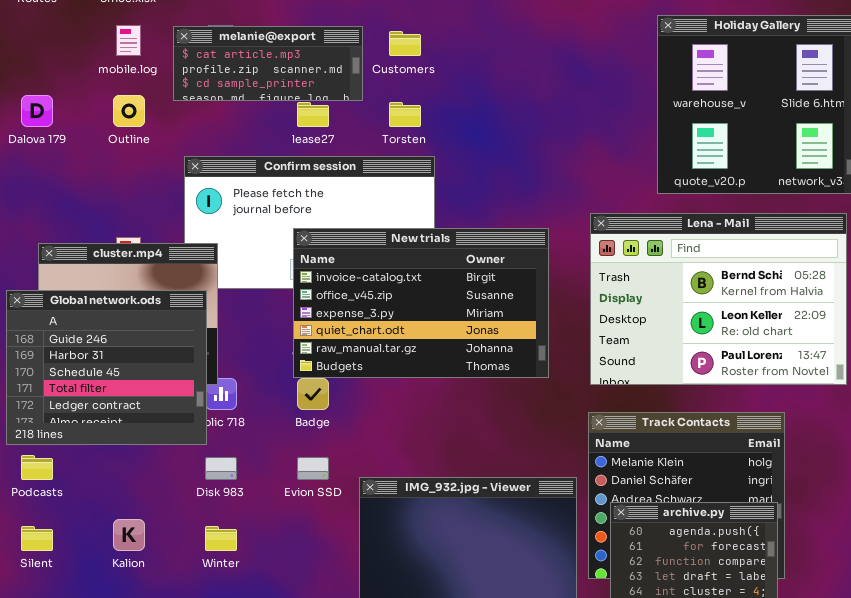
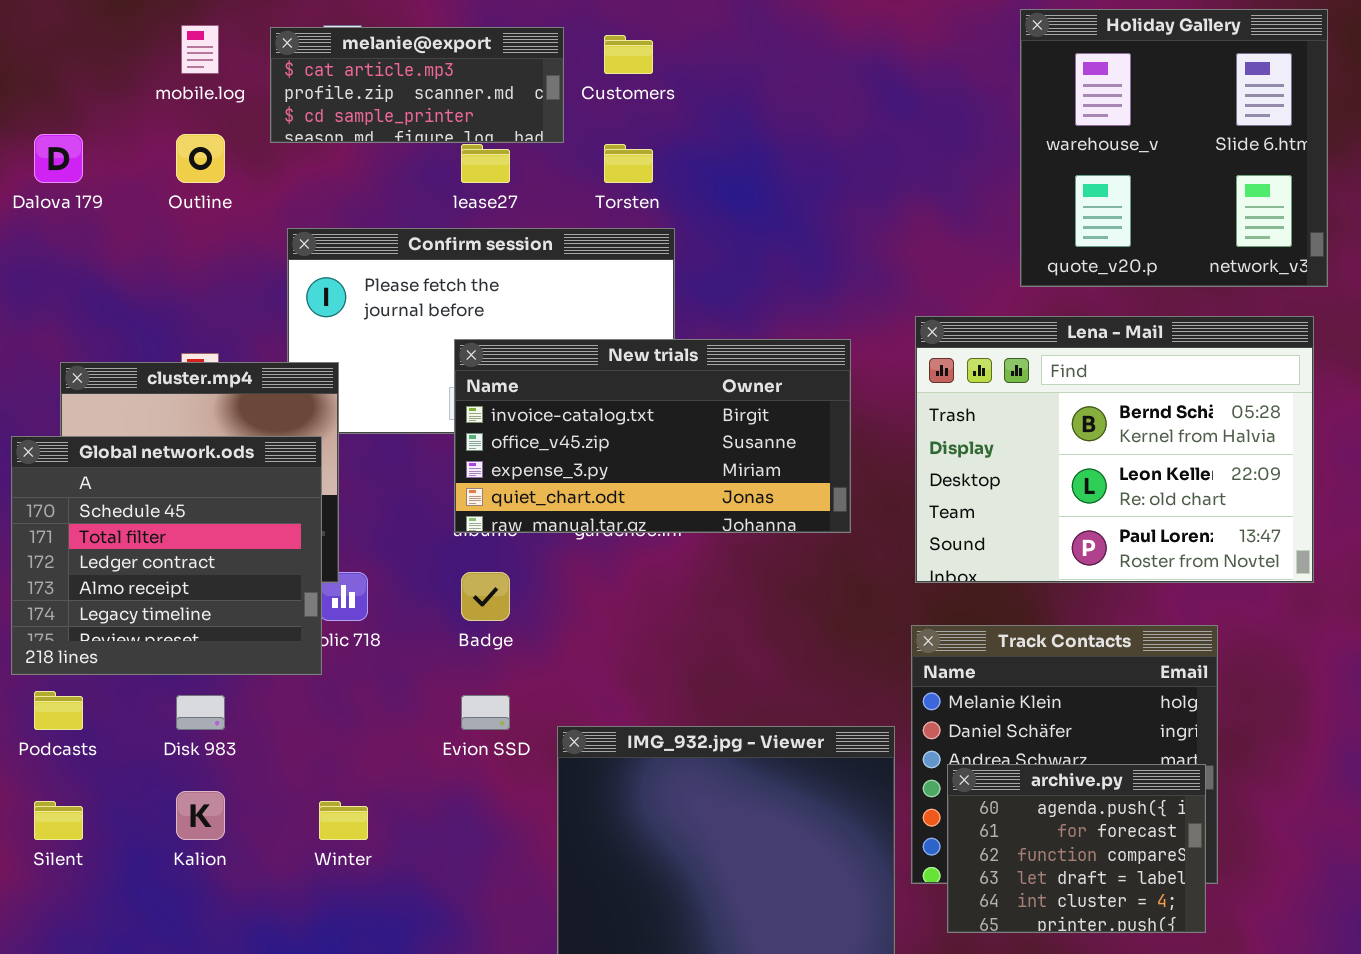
New trials: [293,228,549,378] -> [454,339,851,533], resized
Global network.ods: [6,290,207,445] -> [11,436,322,675], scrolled down 2 rows
Disk 983: [205,457,237,480] -> [176,695,225,730], moved

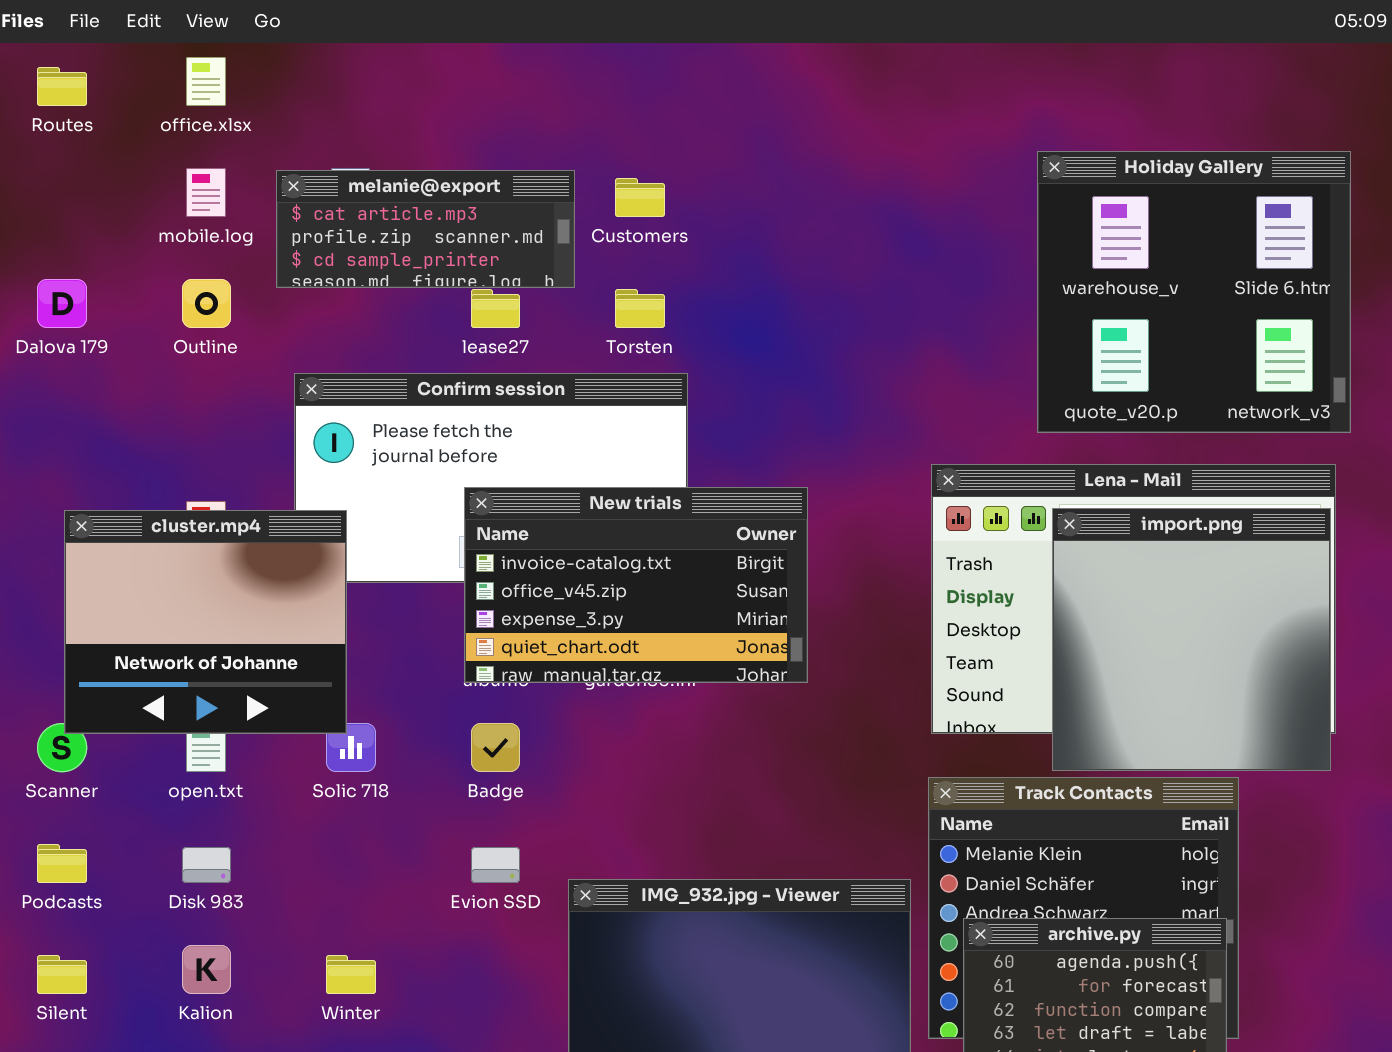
New trials: [454,339,851,533] -> [464,487,808,683], resized
import.png: none -> [1052,508,1331,771], opened
Global network.ods: [11,436,322,675] -> none, closed

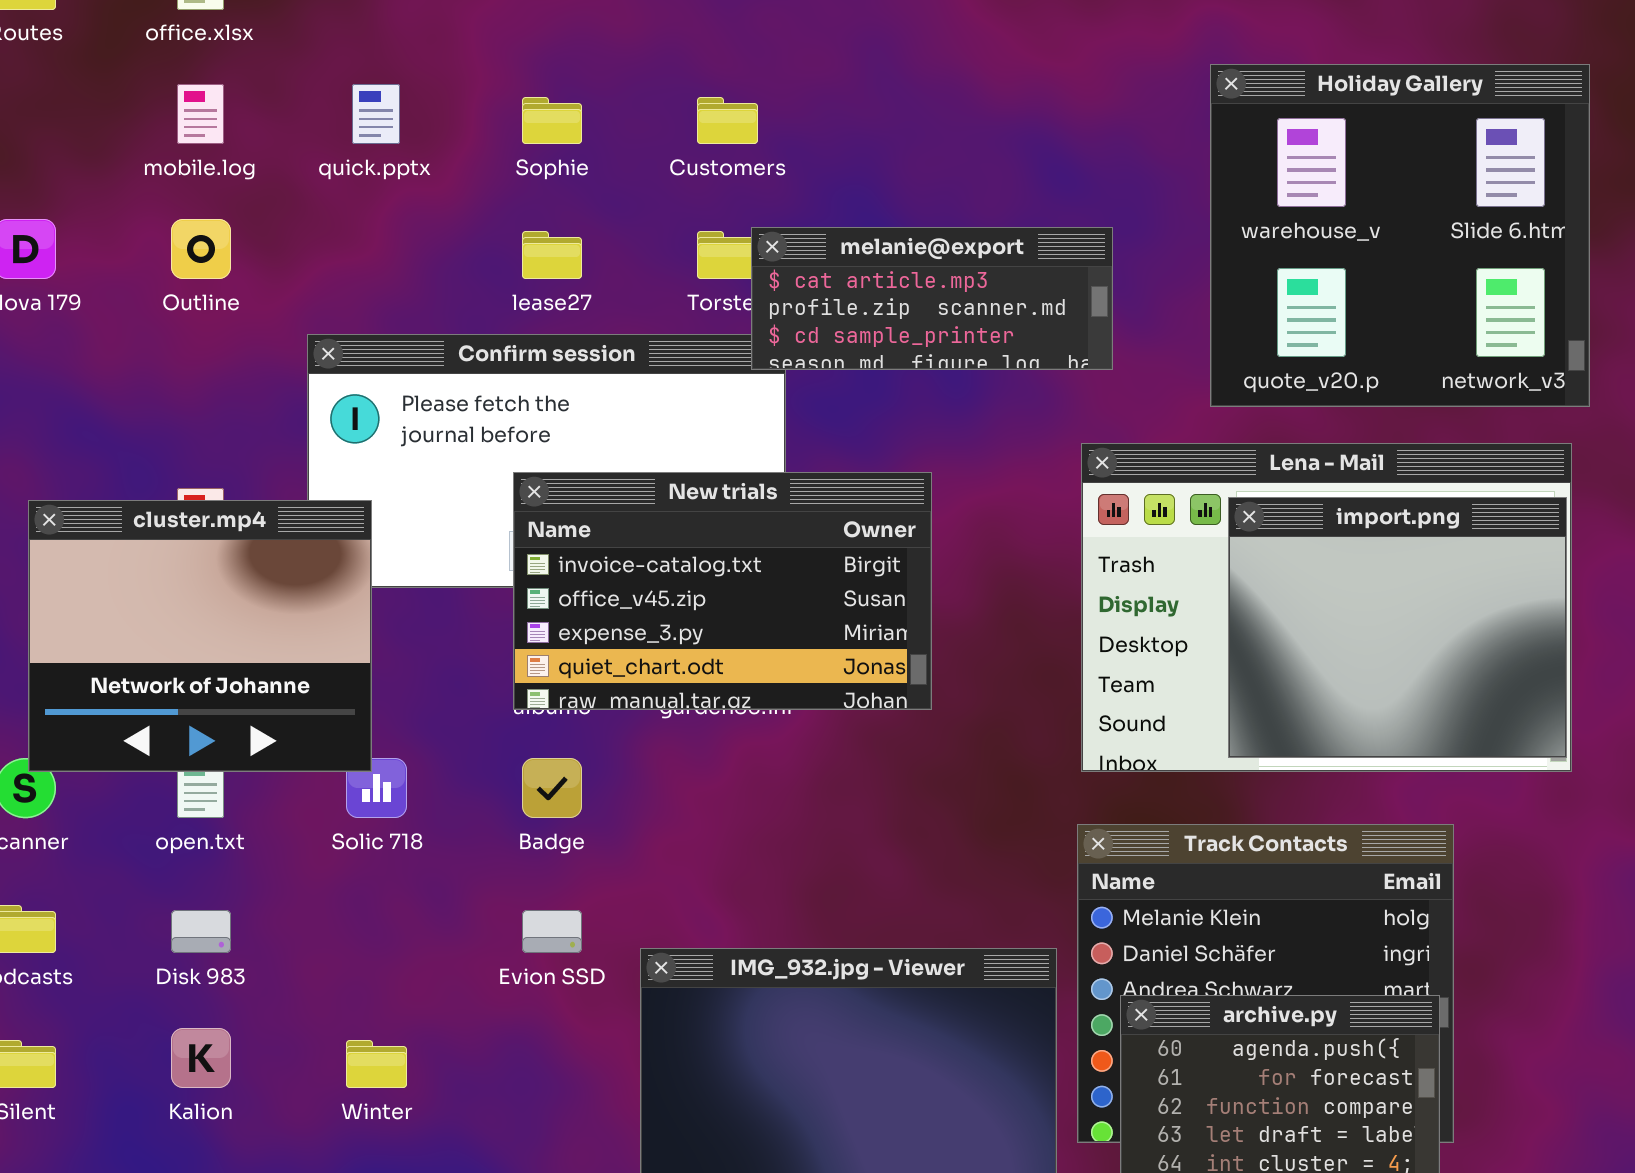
melanie@export: [276,170,575,288] -> [751,227,1113,370], moved
import.png: [1052,508,1331,771] -> [1228,497,1567,758], resized

